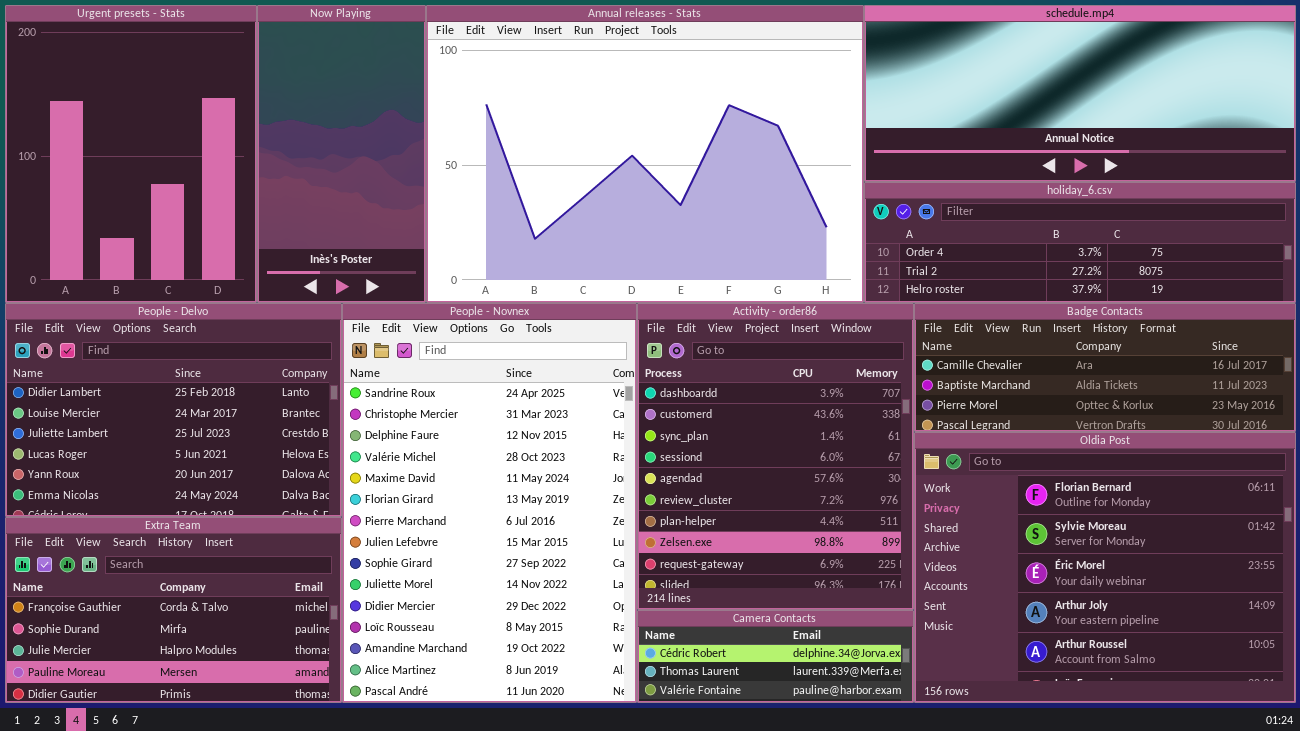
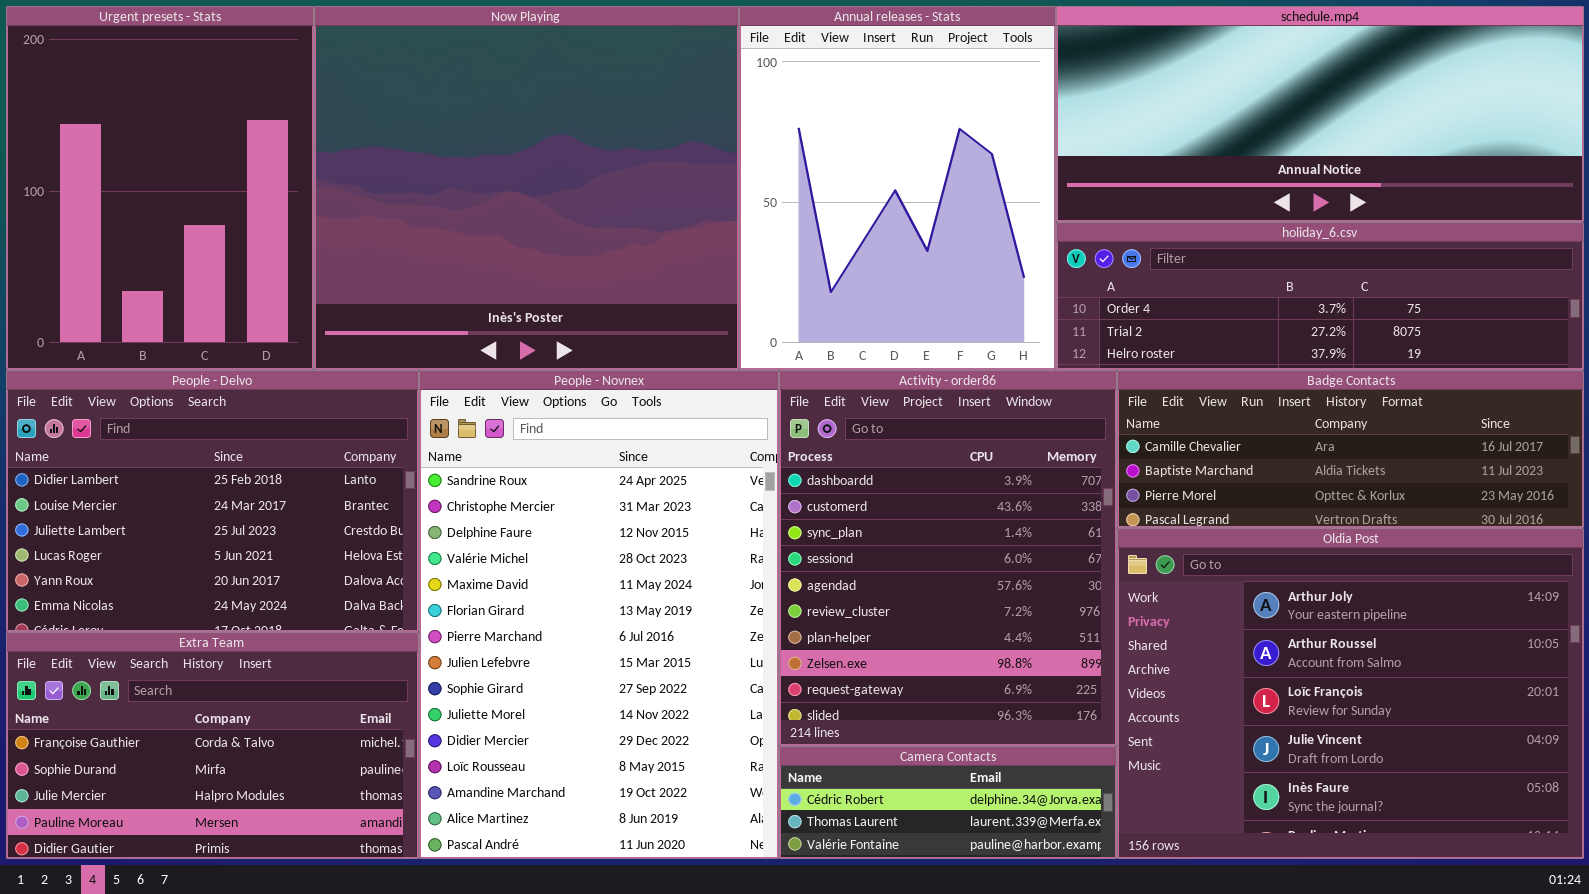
Now Playing: [257,5,426,303] -> [314,6,739,370], resized
Annual releases - Stats: [426,5,864,303] -> [739,6,1056,370], resized
Oldia Post: [914,432,1296,703] -> [1117,528,1584,859], scrolled down 3 rows

